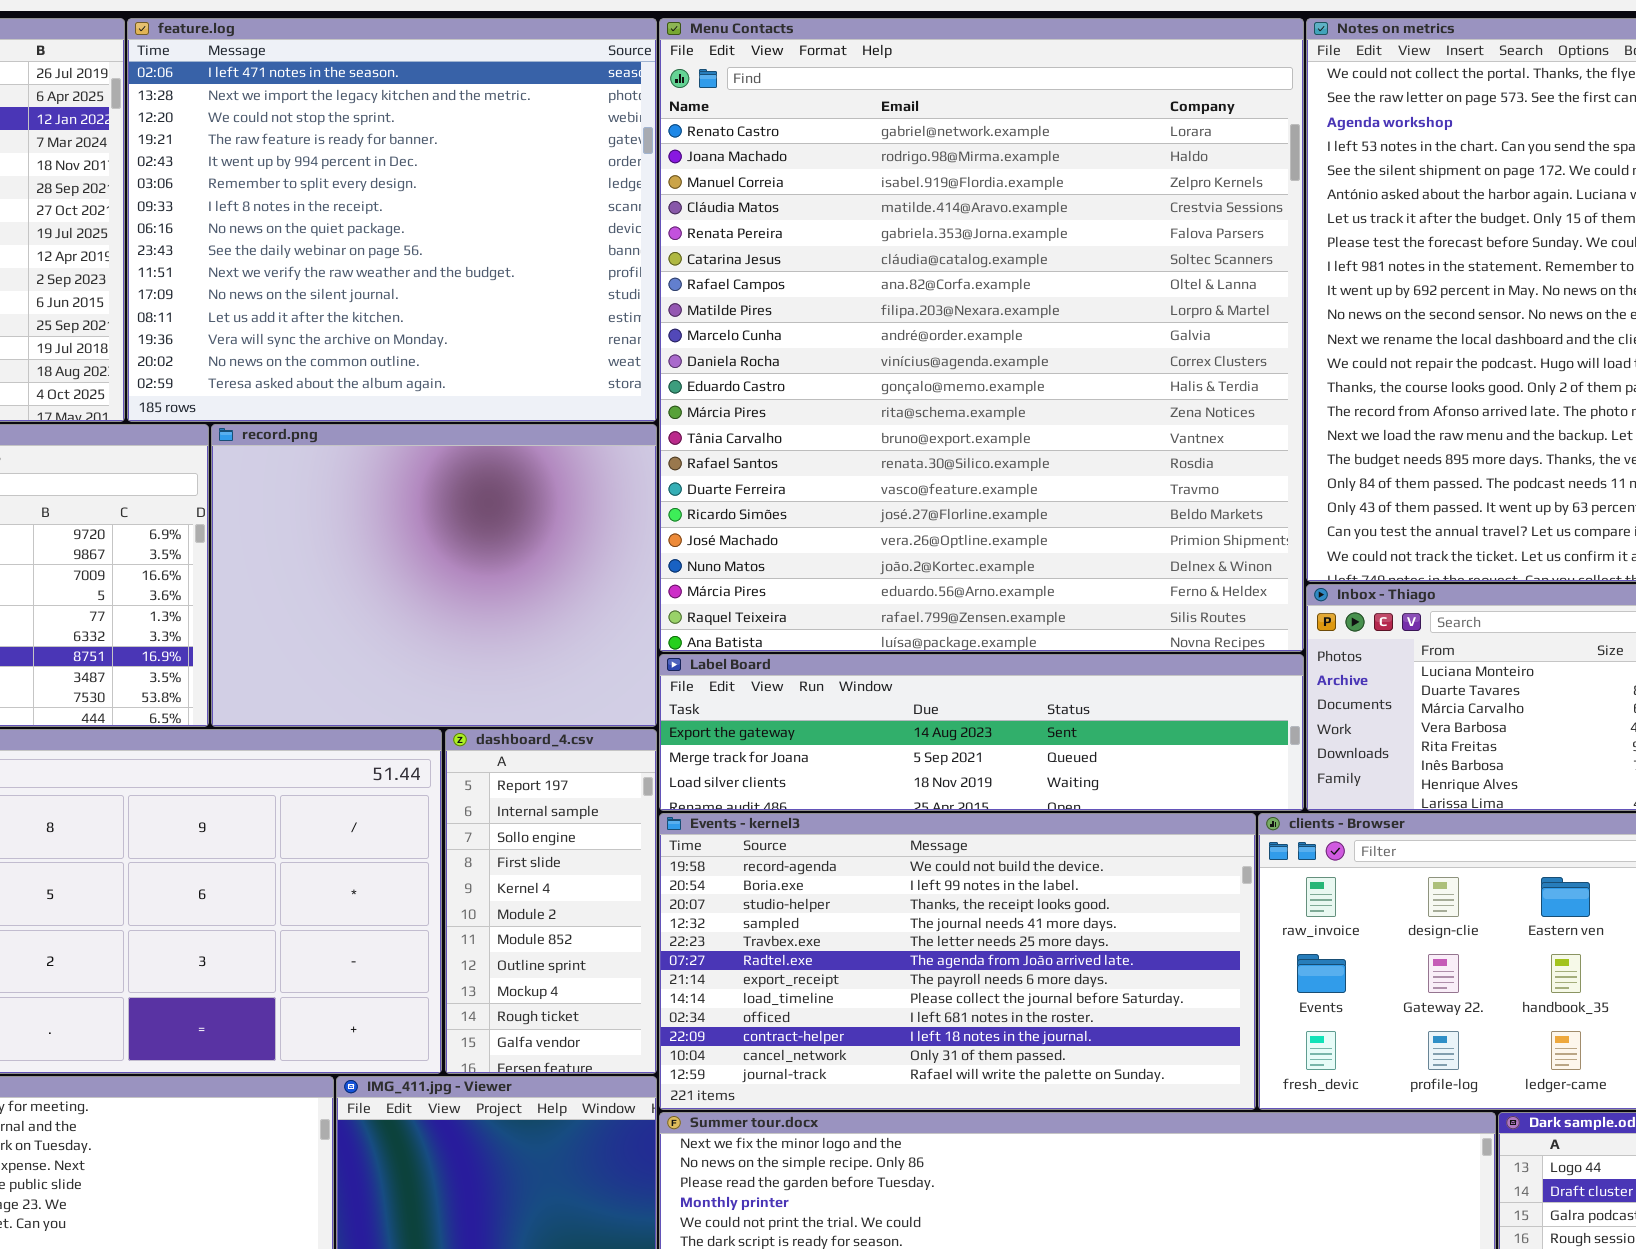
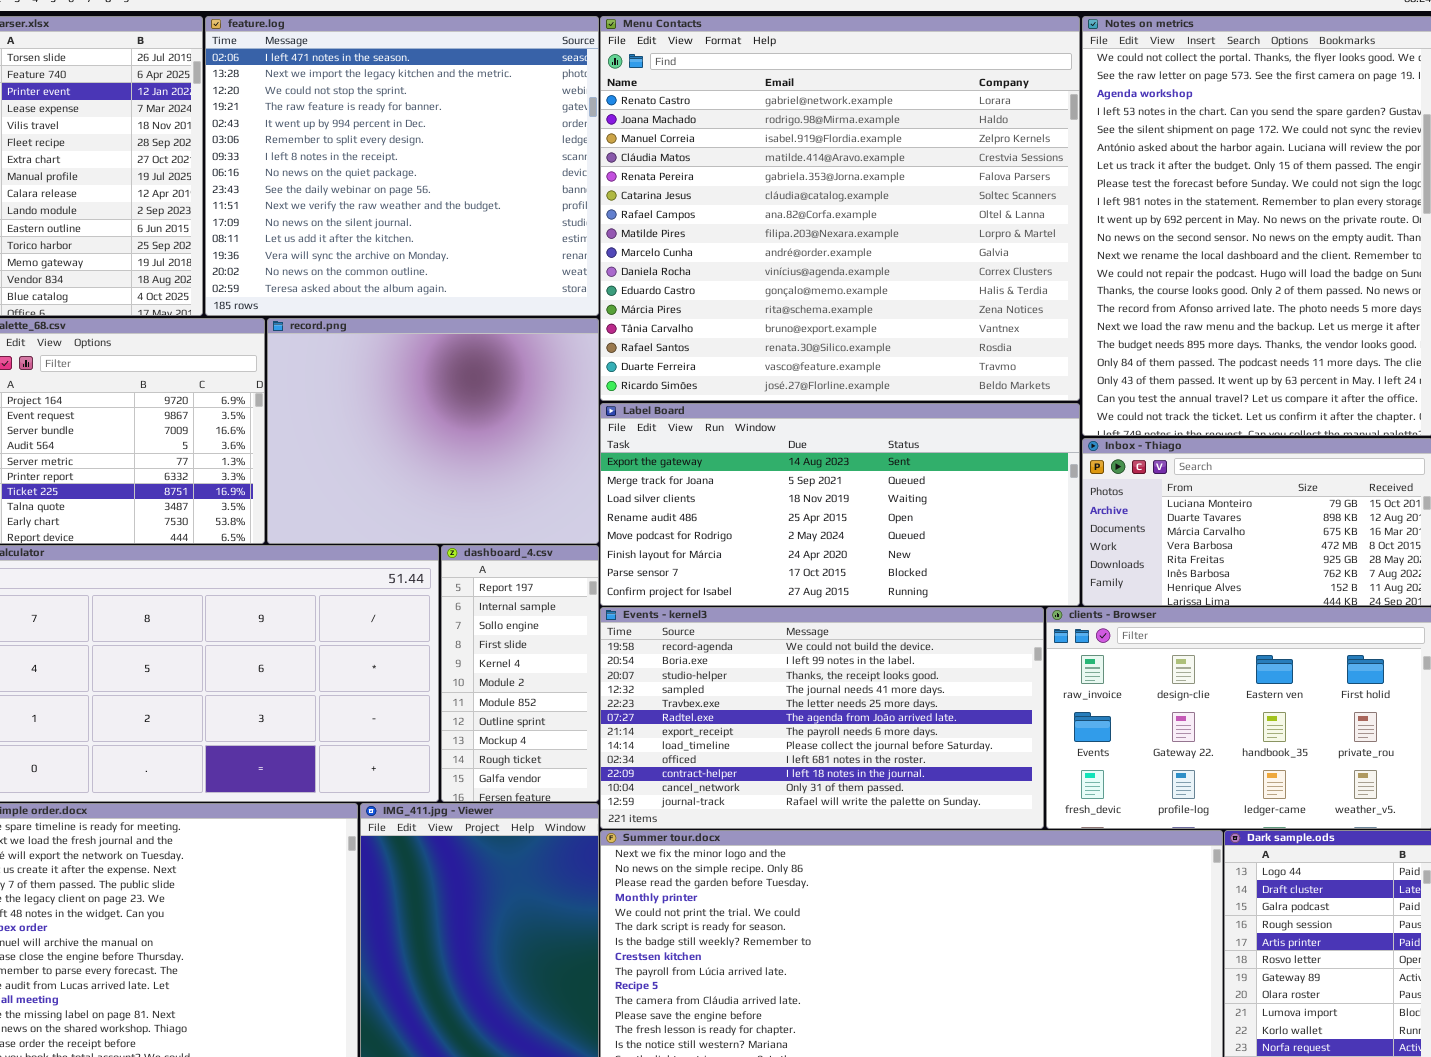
Menu Contacts: [659,18,1304,652] -> [600,16,1080,401], resized
Label Board: [659,654,1304,811] -> [600,403,1080,606], resized

